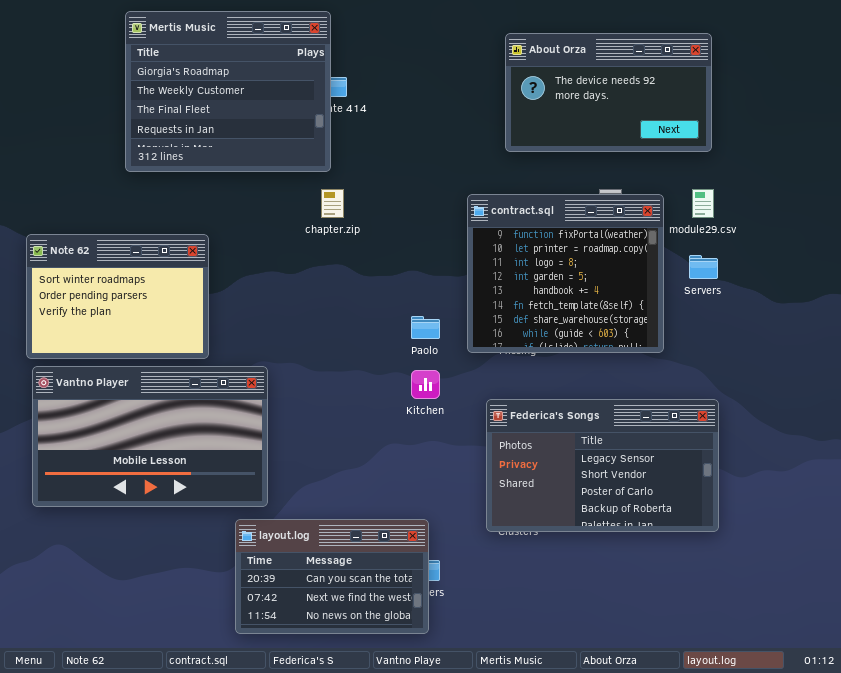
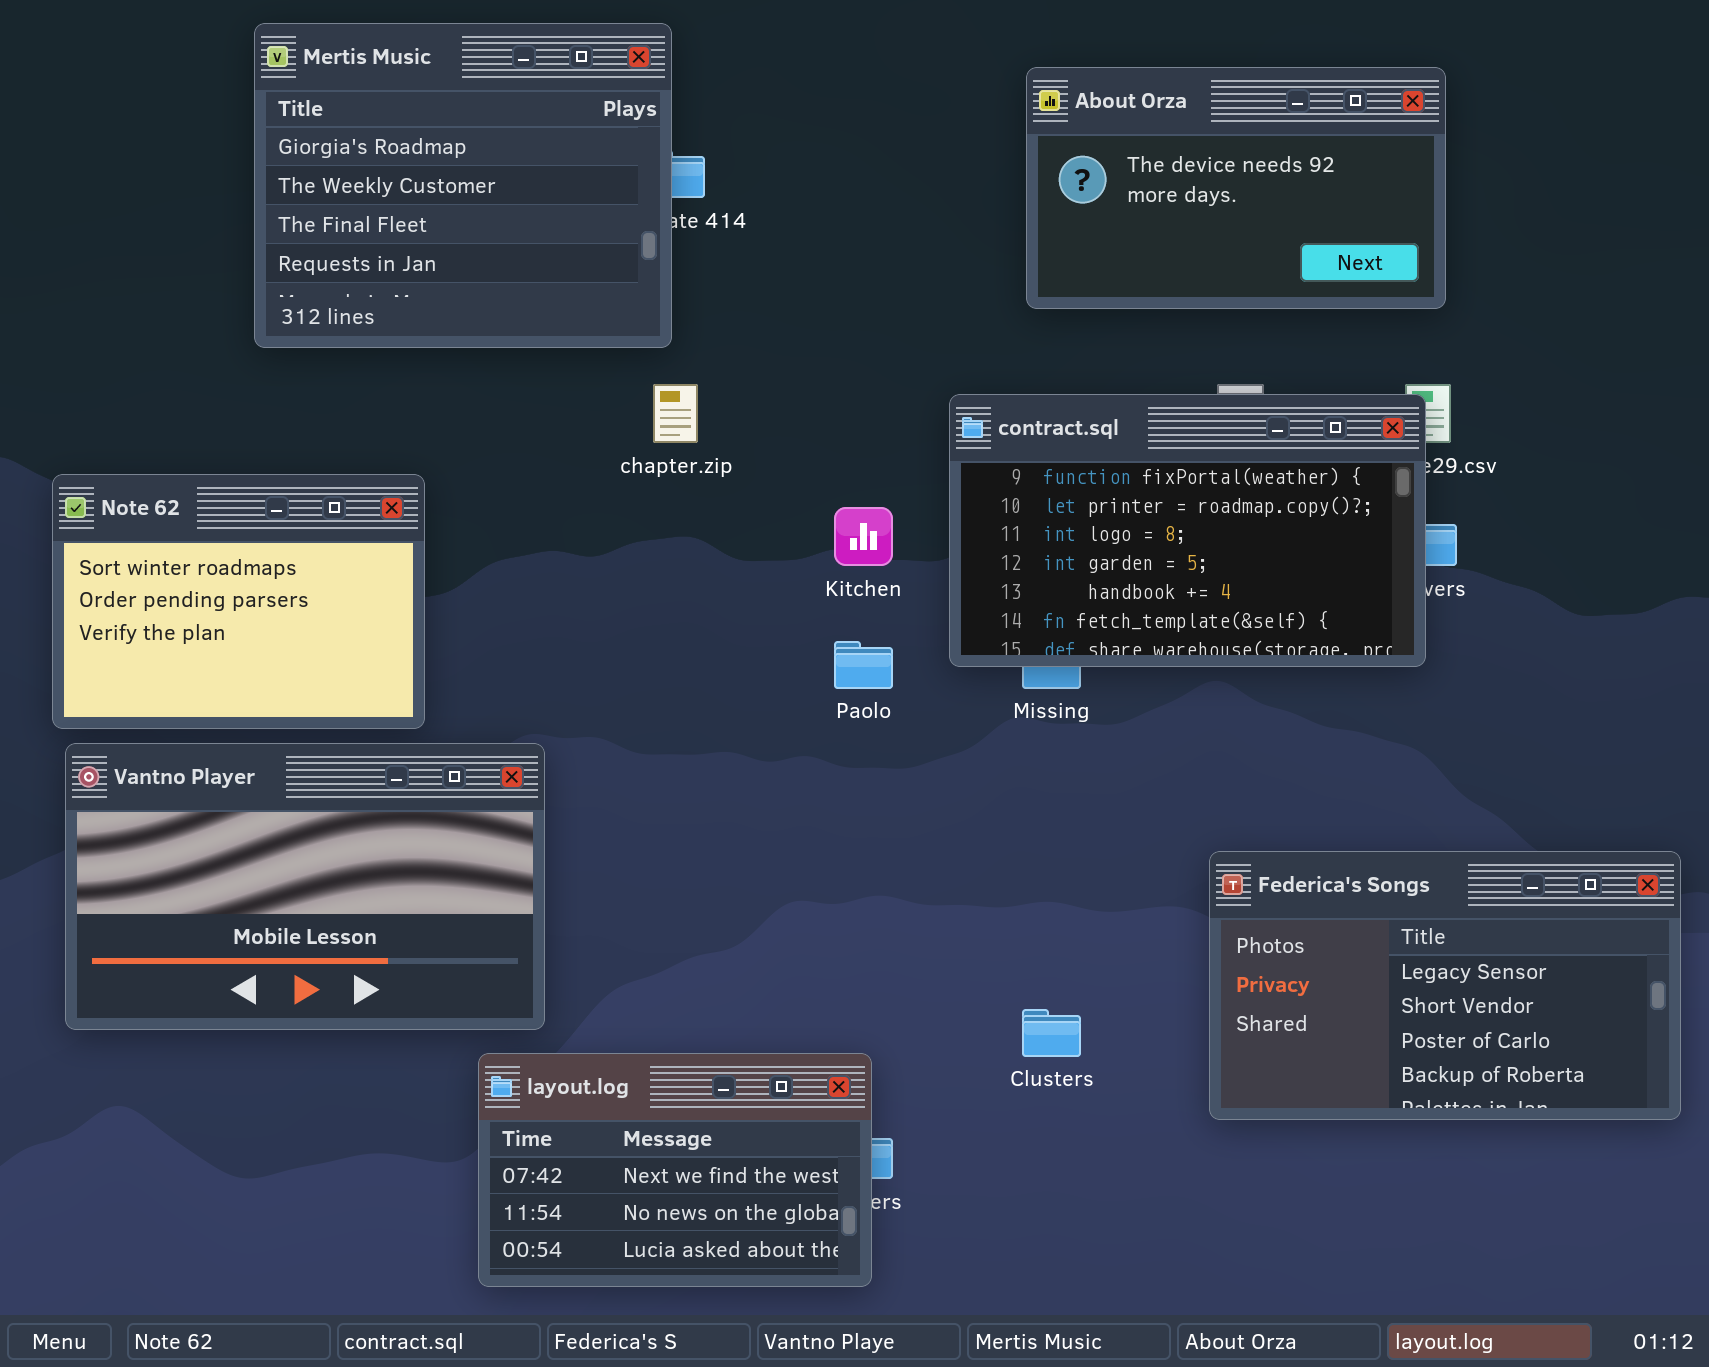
contract.sql: [467,194,664,353] -> [949,394,1426,667], resized
Kitchen: [411,370,440,399] -> [834,507,893,566], moved
Federica's Songs: [486,399,719,532] -> [1209,851,1681,1120], moved
layout.log: [235,519,429,634] -> [478,1053,872,1287], scrolled down 1 row

